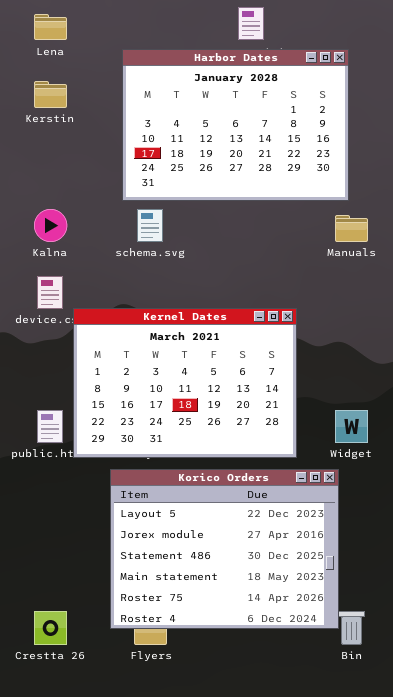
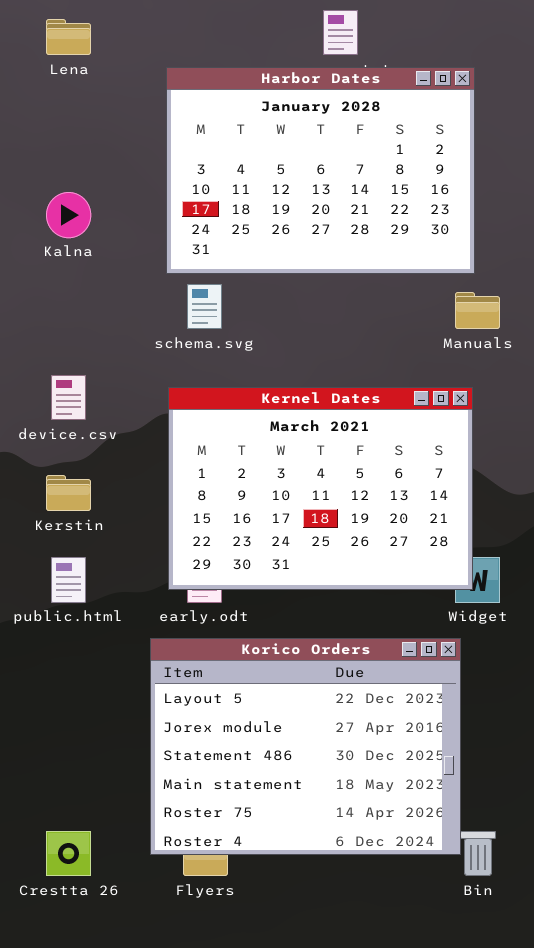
Kerstin: [34,81,67,108] -> [46,475,91,511], moved
Kalna: [34,209,67,242] -> [46,192,91,238], moved
Kernel Dates: [73,308,297,458] -> [168,387,473,590], moved

